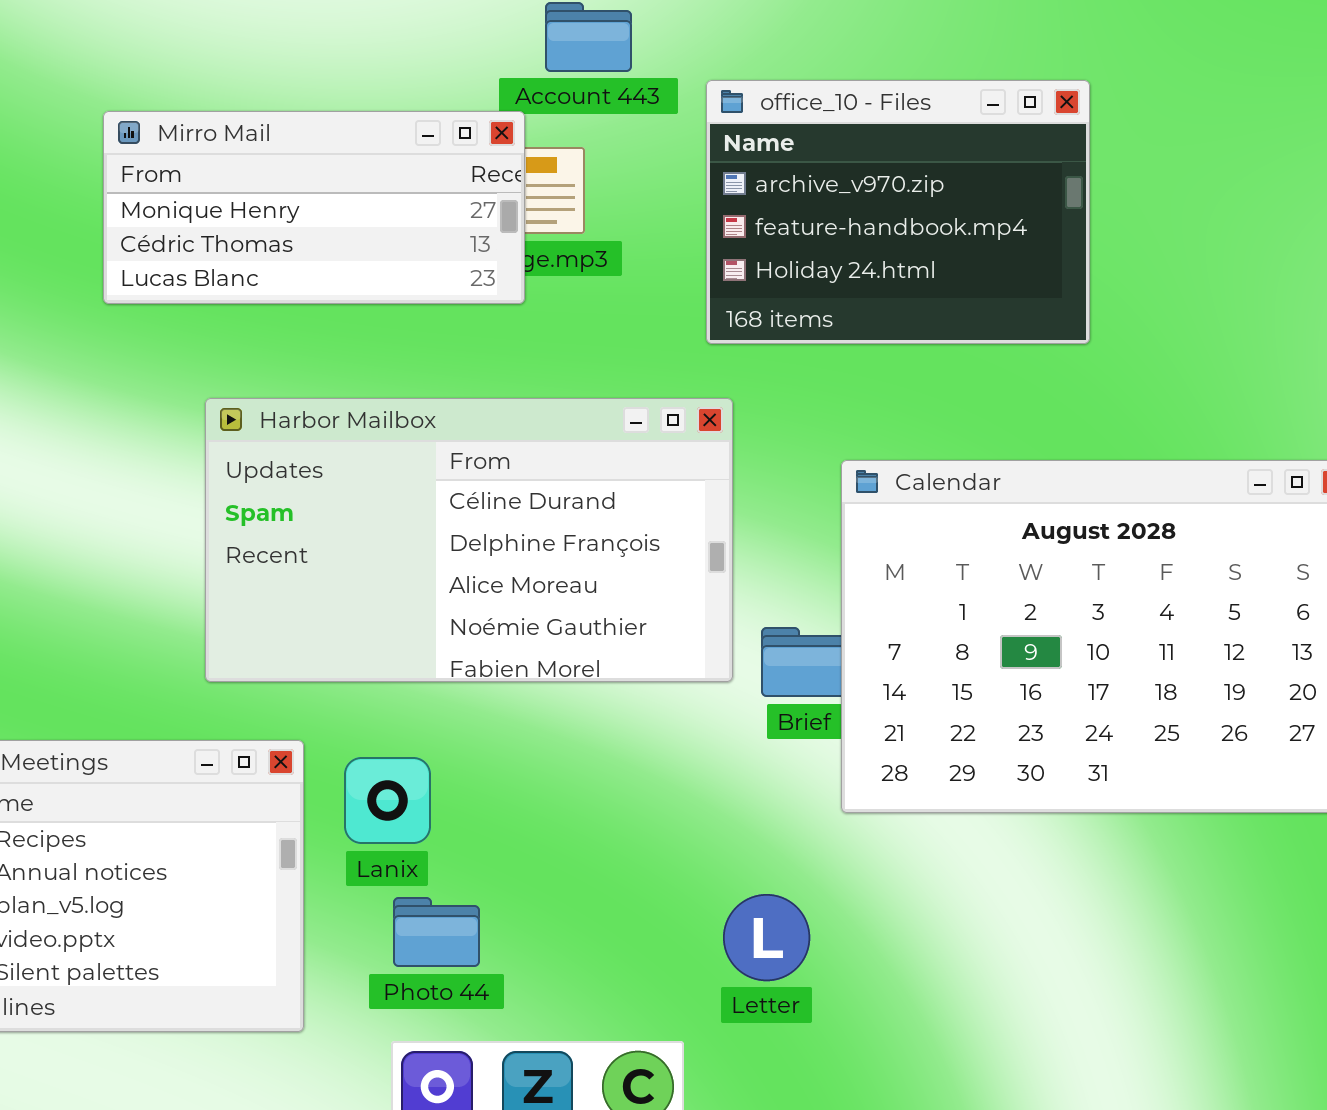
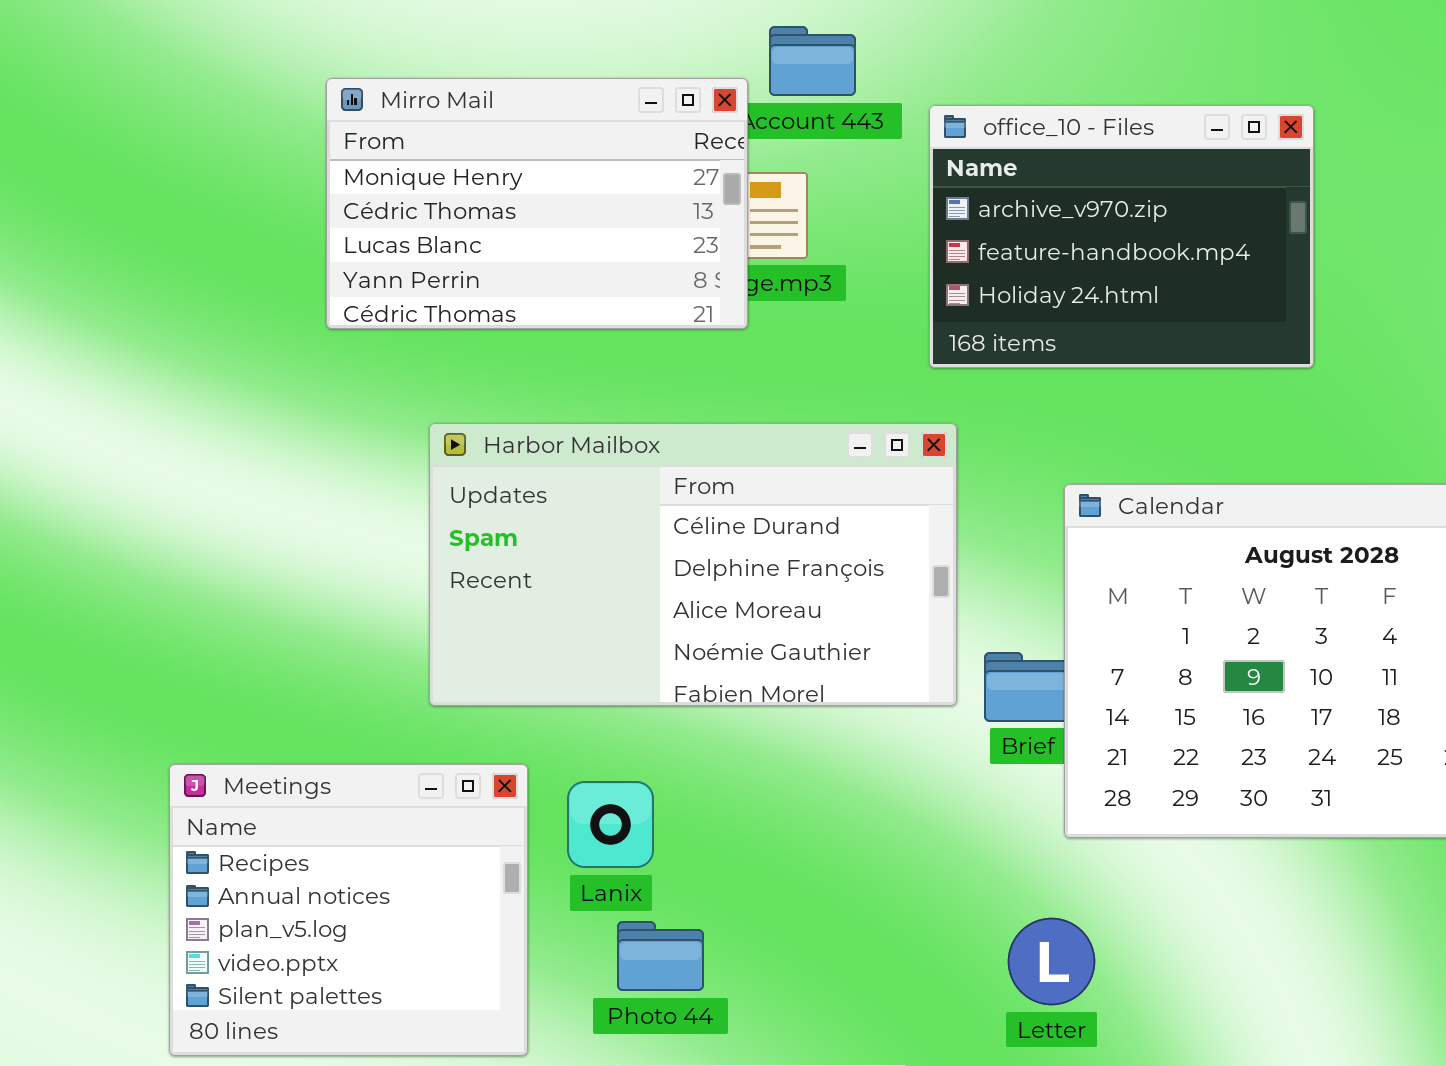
Mirro Mail: [103,111,525,304] -> [326,78,748,329], resized
Letter: [723,894,810,981] -> [1008,918,1095,1005], moved

